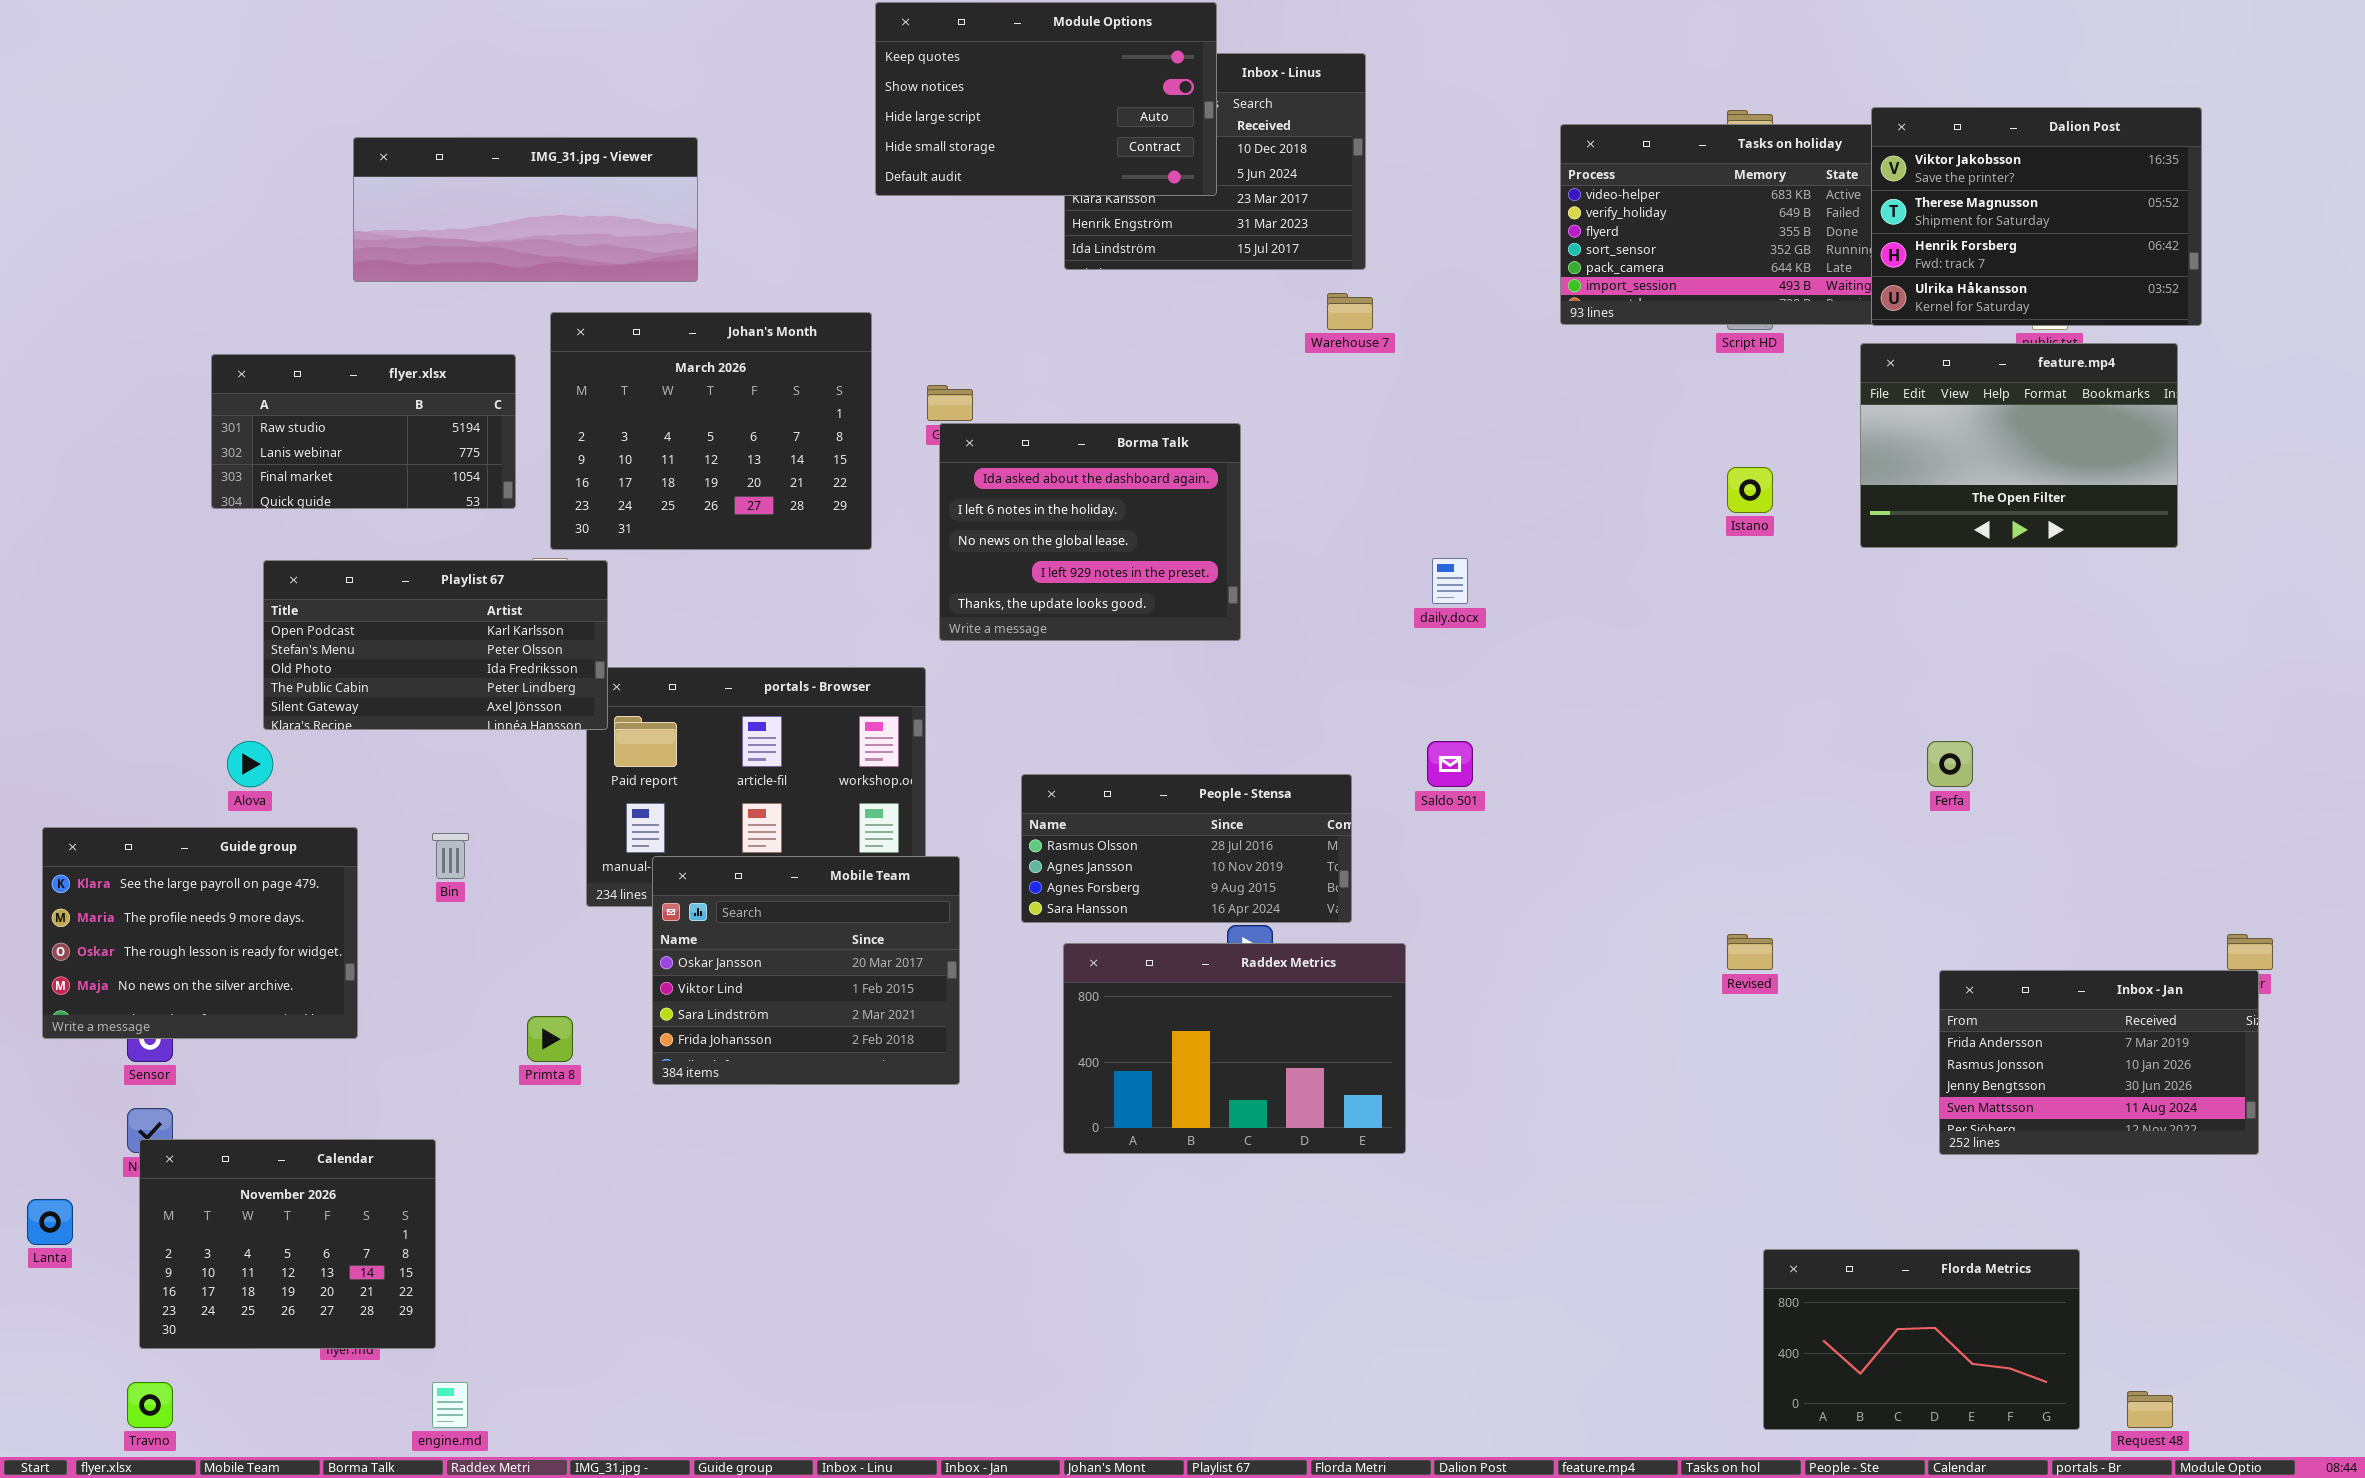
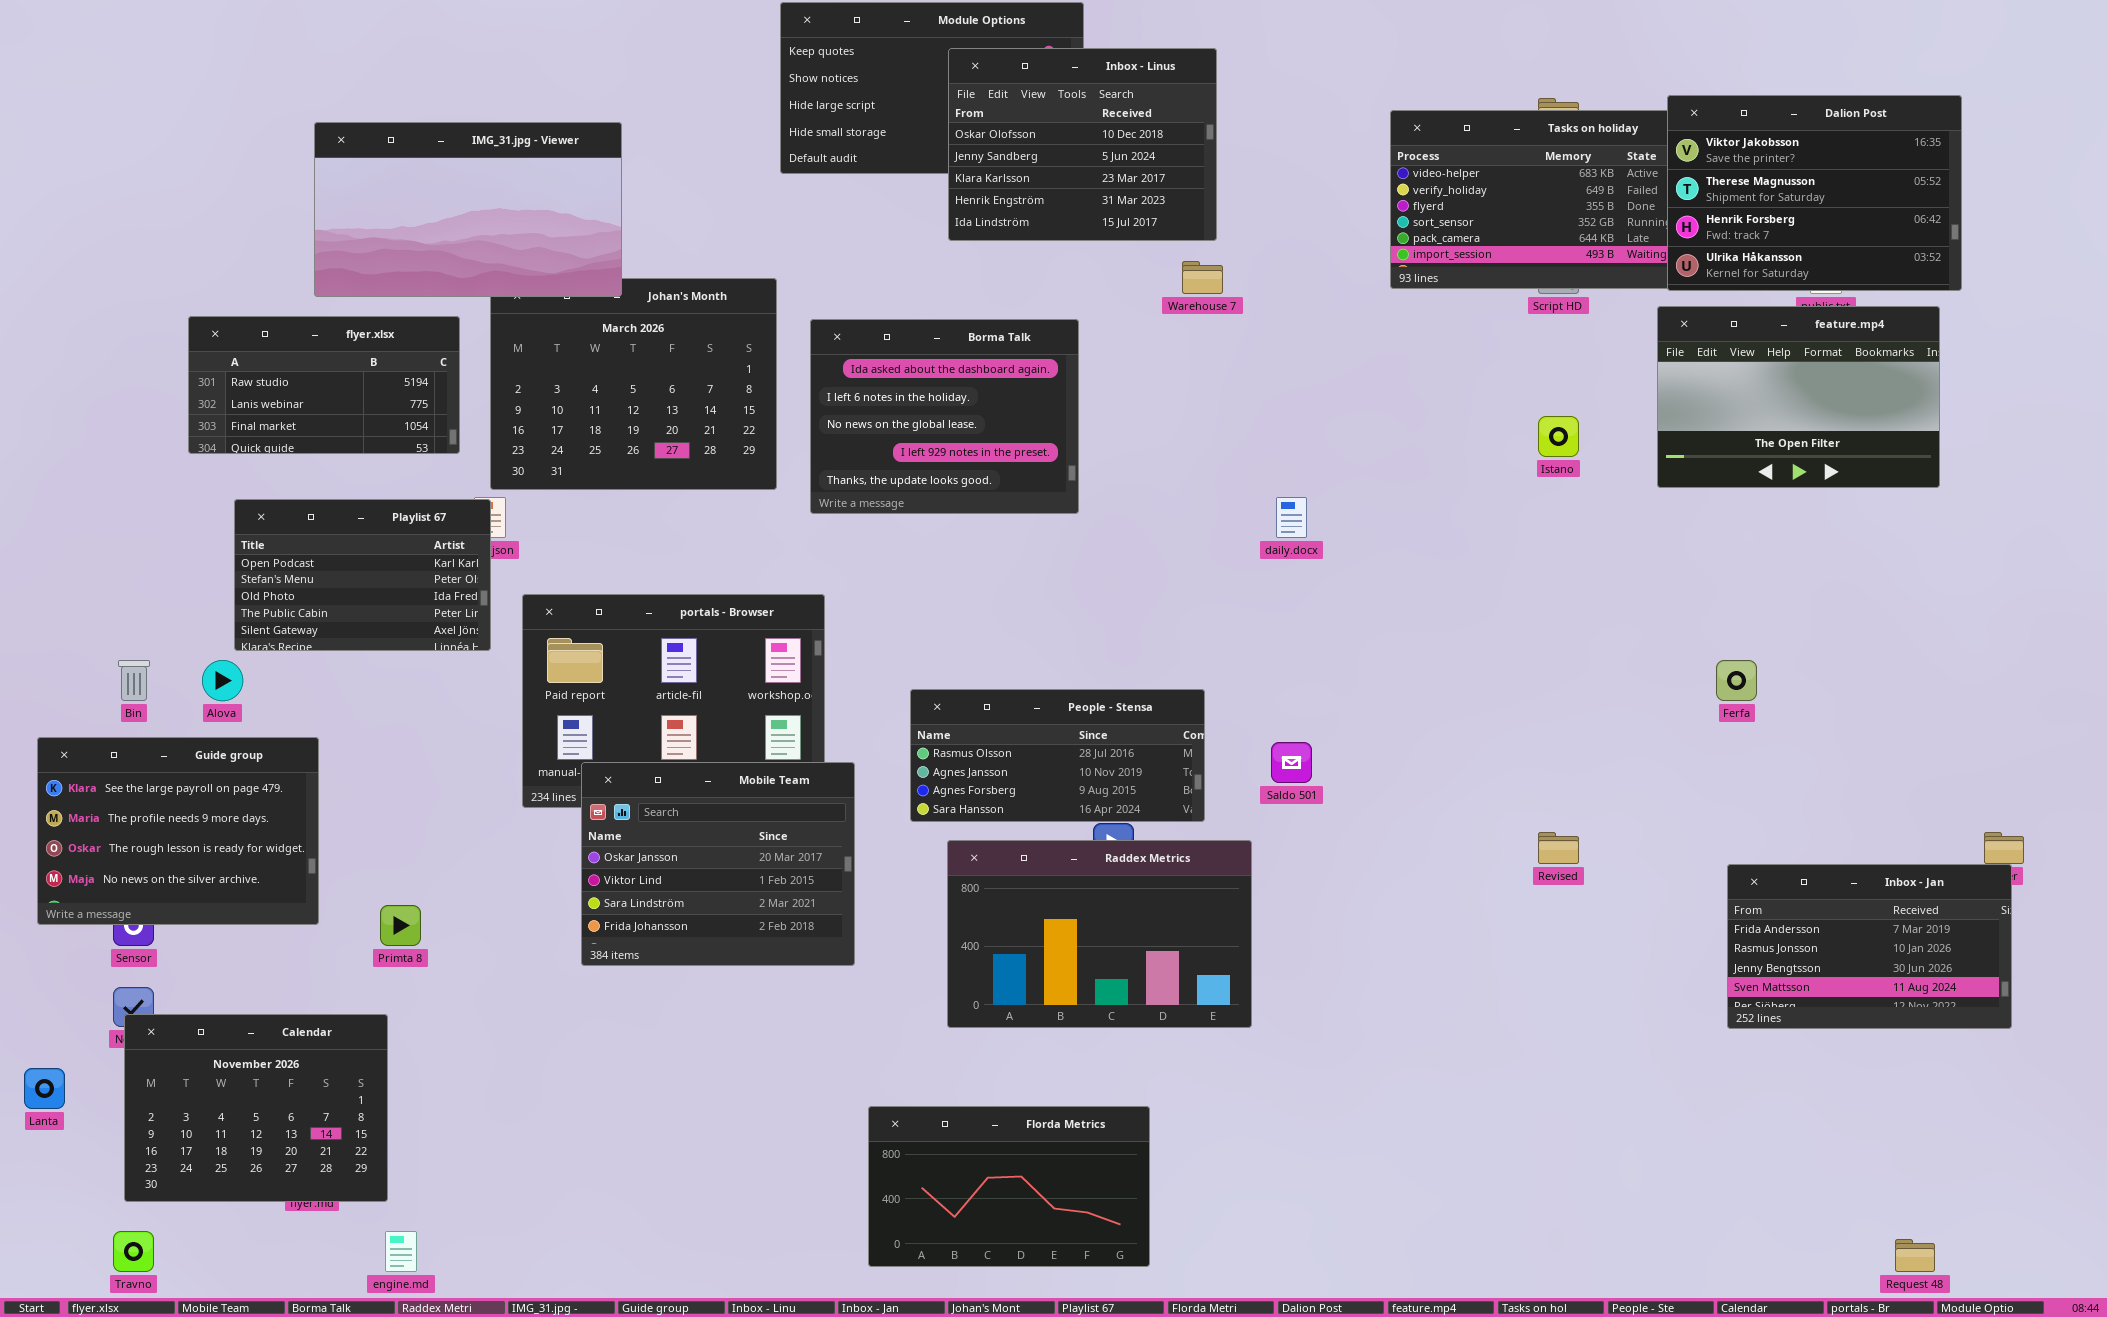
Inbox - Linus: [1064,53,1366,270] -> [948,48,1217,241], raised
IMG_31.jpg - Viewer: [353,137,698,282] -> [314,122,622,297], resized
Borma Talk: [939,423,1241,641] -> [810,319,1079,514], moved
Playlist 67: [263,560,608,730] -> [234,499,491,651], resized
Saldo 501: [1427,741,1473,787] -> [1271,742,1312,783], moved
Bin: [432,833,469,879] -> [118,660,150,701], moved
Primta 8: [527,1016,573,1062] -> [380,905,421,946], moved
Florda Metrics: [1763,1249,2080,1430] -> [868,1106,1150,1267], moved

